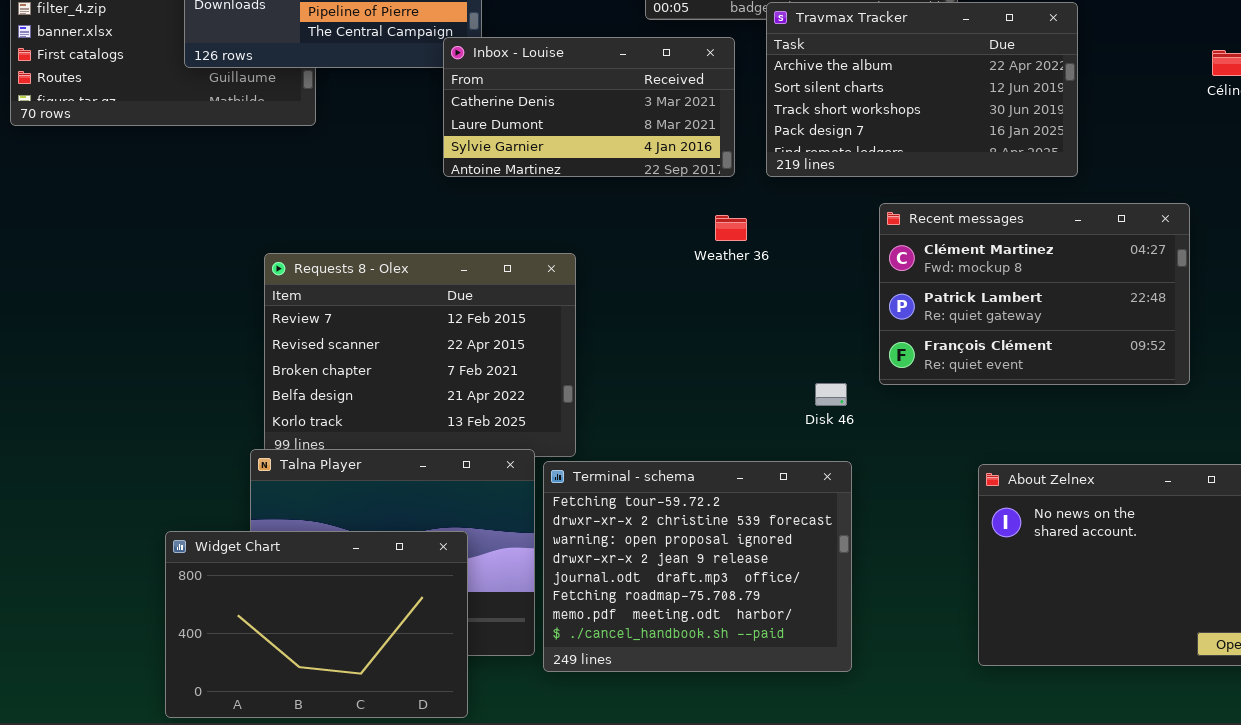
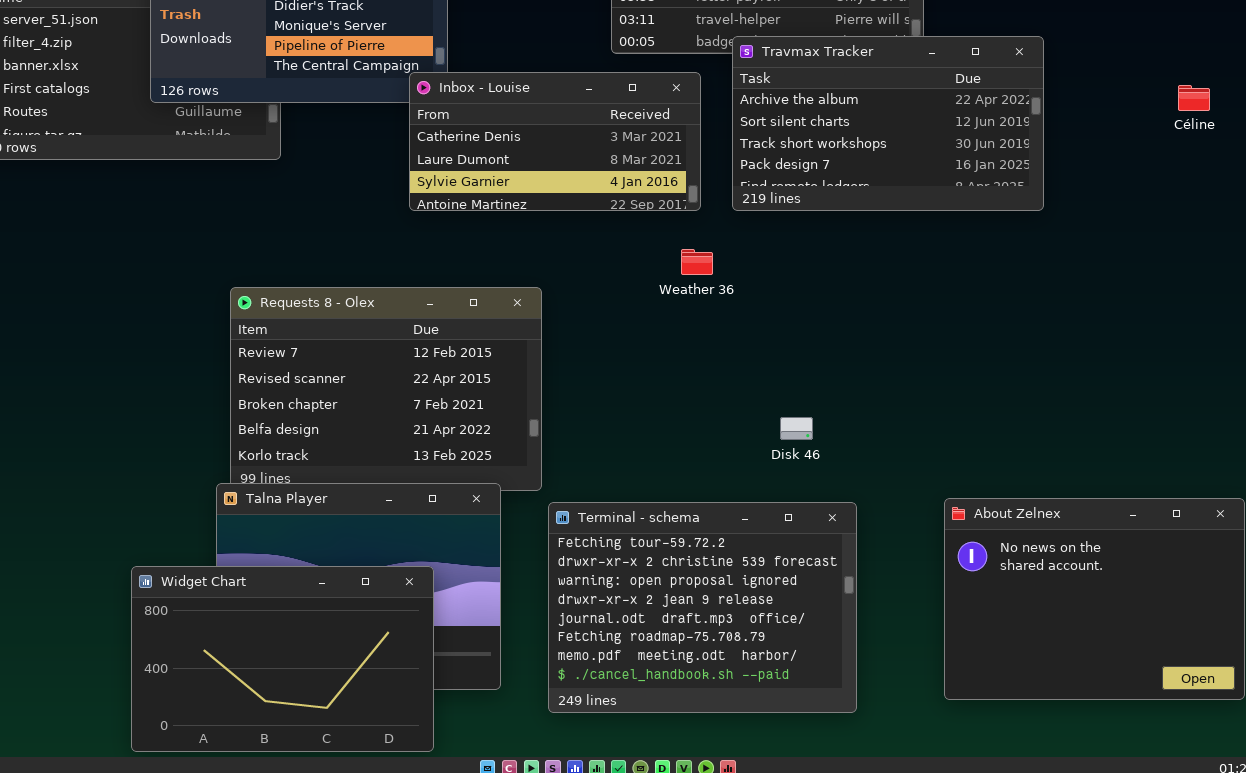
Recent messages: [879,203,1190,385] -> none, closed
Terminal - schema: [543,461,852,672] -> [548,502,857,713], moved

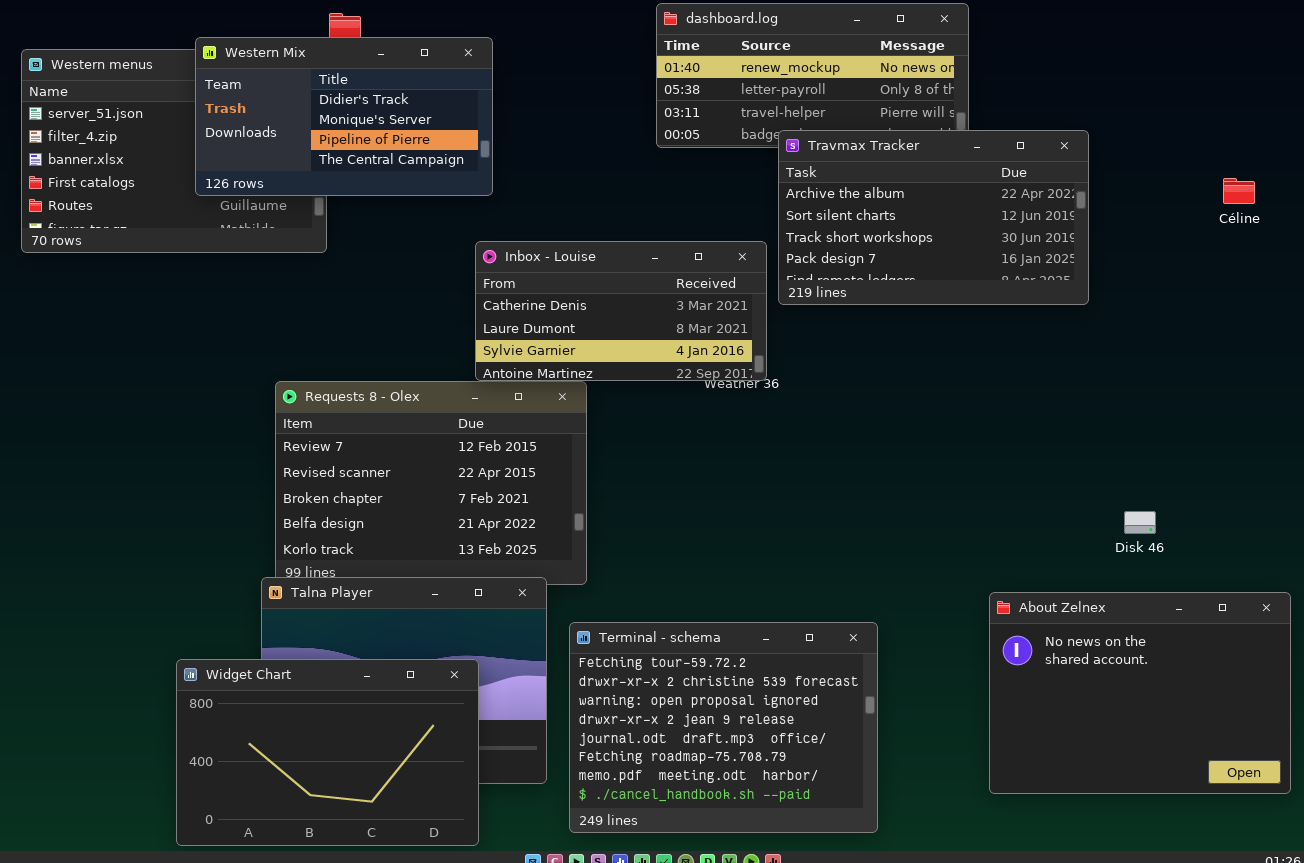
Inbox - Louise: [409,72,701,211] -> [475,241,767,381], moved
Disk 46: [780,417,813,440] -> [1124,511,1156,534], moved
Terminal - schema: [548,502,857,713] -> [569,622,878,833], moved

